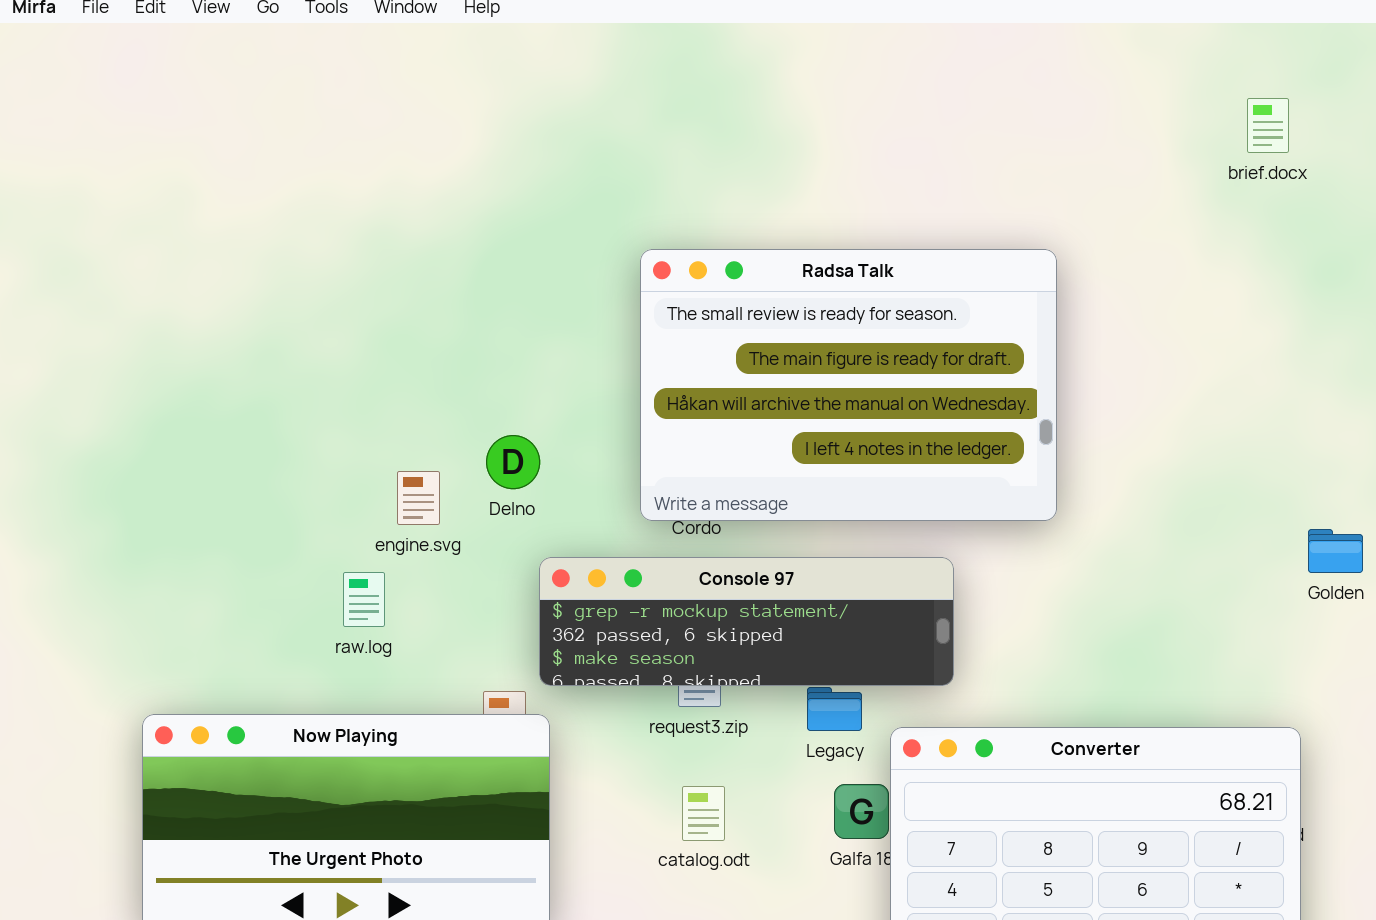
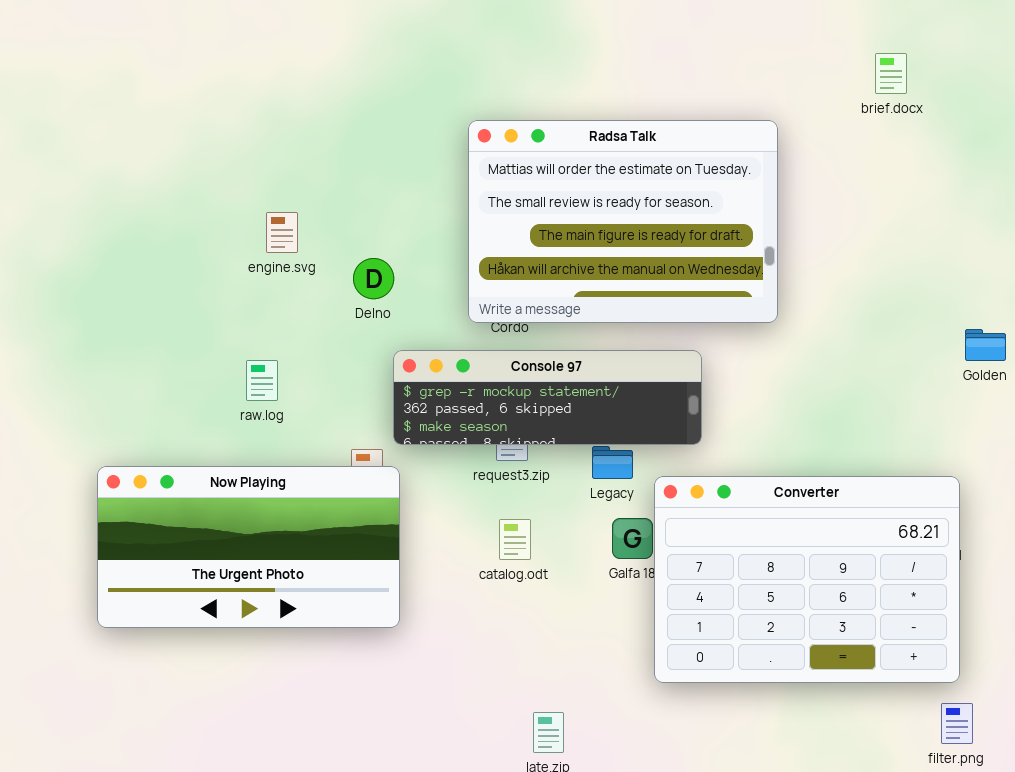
brief.docx: [1247,98,1289,153] -> [875,53,907,94], moved
Radsa Talk: [640,249,1057,521] -> [468,120,778,323], scrolled up 1 row
engine.svg: [397,471,440,525] -> [266,212,298,253], moved

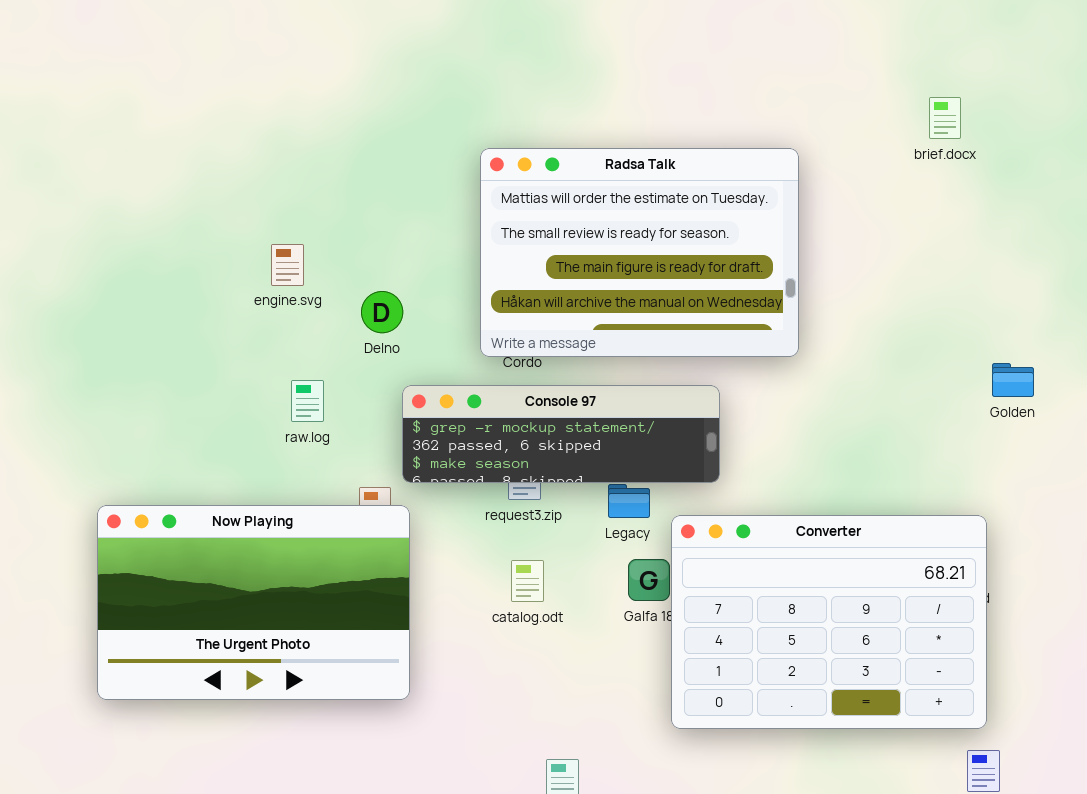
brief.docx: [875,53,907,94] -> [929,97,961,139], moved
raw.log: [246,360,278,401] -> [291,380,324,422], moved
Now Playing: [97,466,400,628] -> [97,505,410,700], resized

